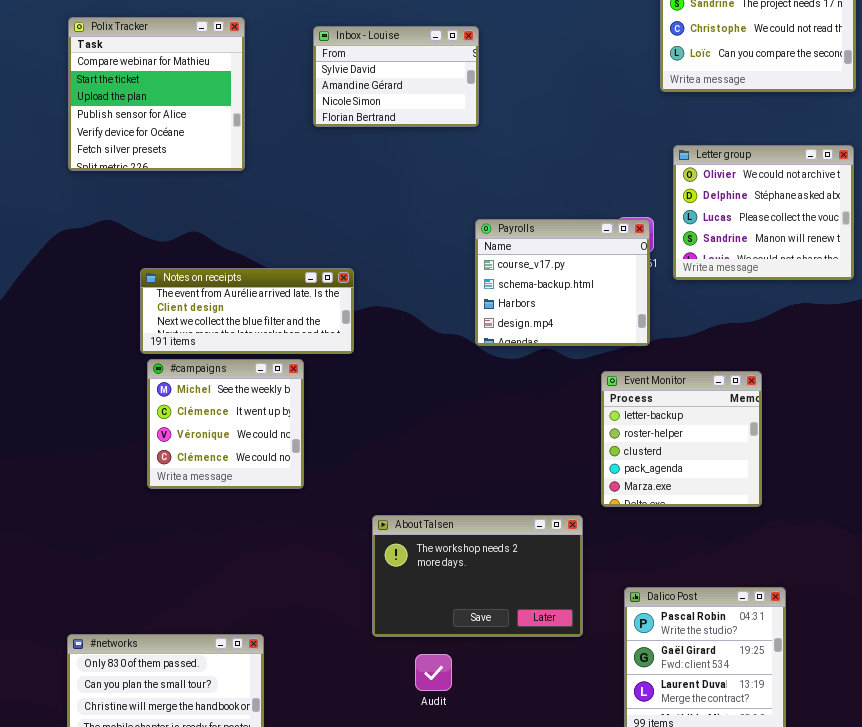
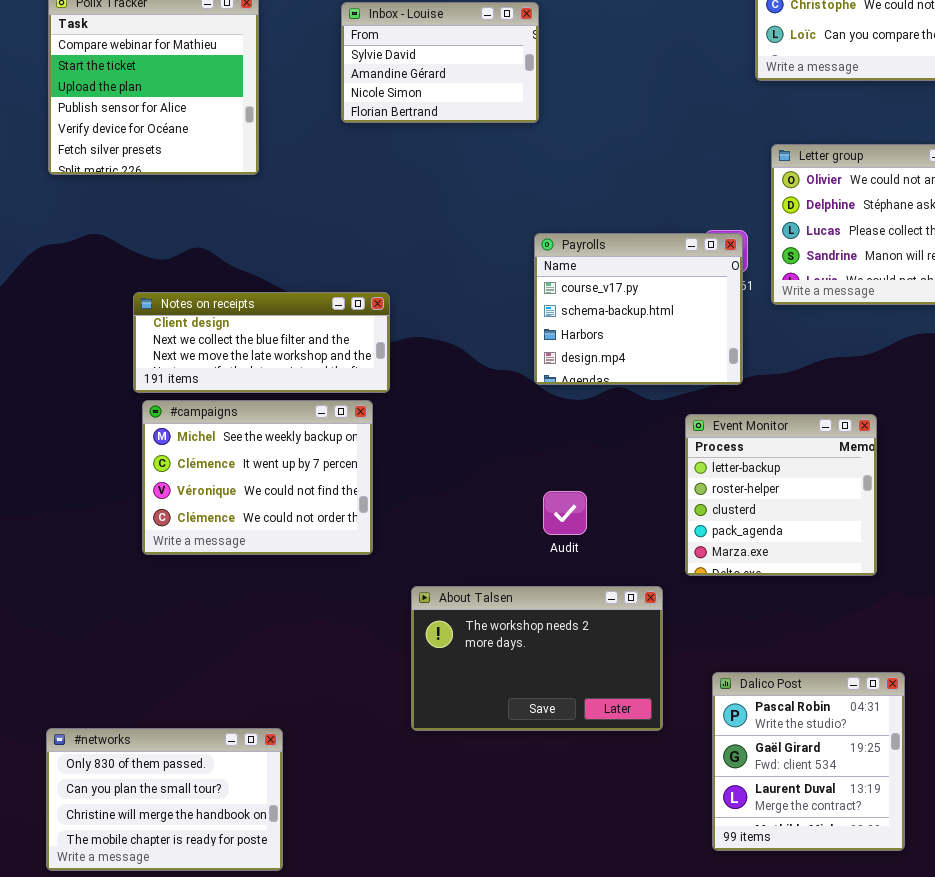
Notes on receipts: [140,268,354,354] -> [133,292,390,393], scrolled down 1 row
#campaigns: [147,359,304,489] -> [142,400,373,555], resized
Audit: [415,654,452,691] -> [543,491,587,535], moved

